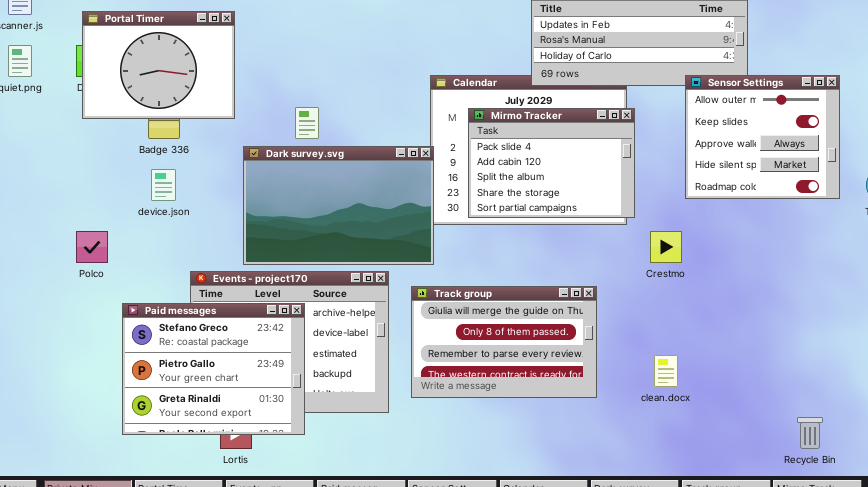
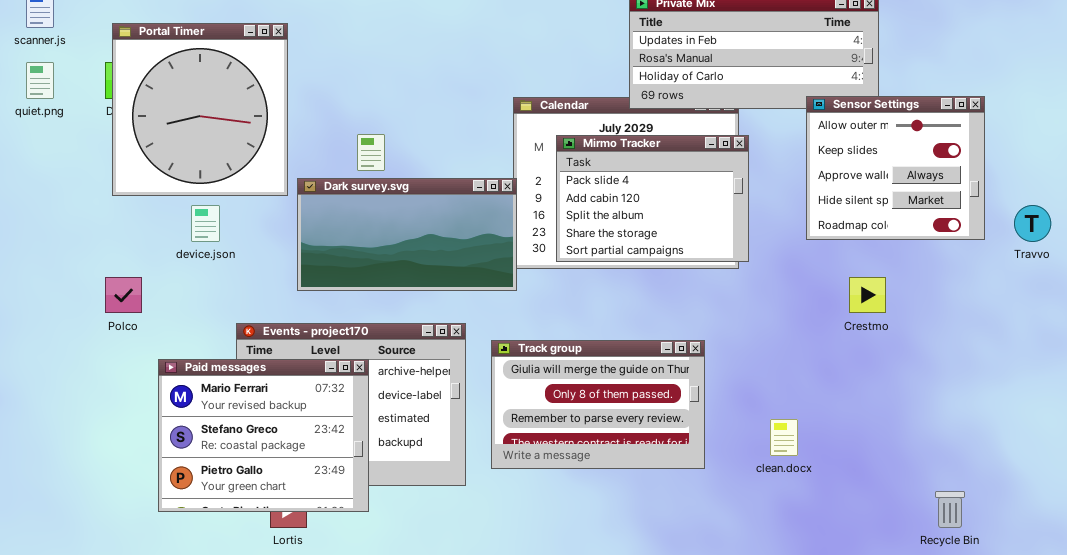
Portal Timer: [82,11,235,119] -> [112,23,288,196], resized
Dark survey.svg: [243,146,434,265] -> [297,178,517,291], resized
Crestmo: [650,231,682,263] -> [849,277,886,313], moved
Paid messages: [122,303,305,435] -> [158,359,369,512], scrolled up 1 row

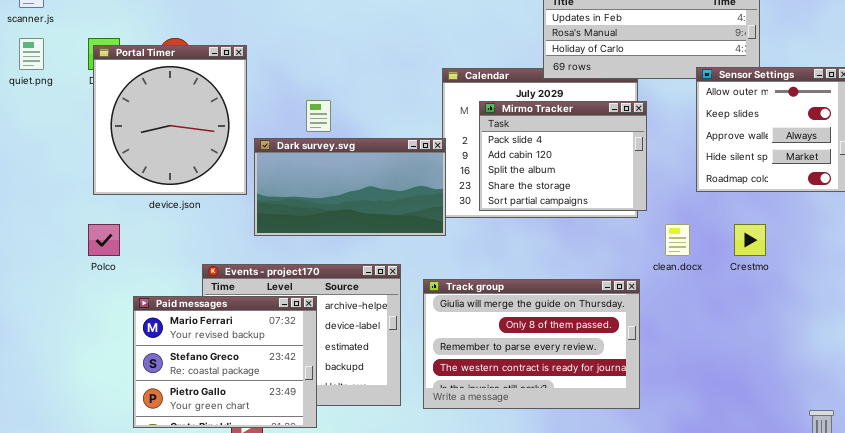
Portal Timer: [112,23,288,196] -> [93,45,247,195], moved
Track group: [491,340,705,469] -> [423,279,640,409], resized
clean.docx: [770,419,798,456] -> [665,224,690,256], moved

